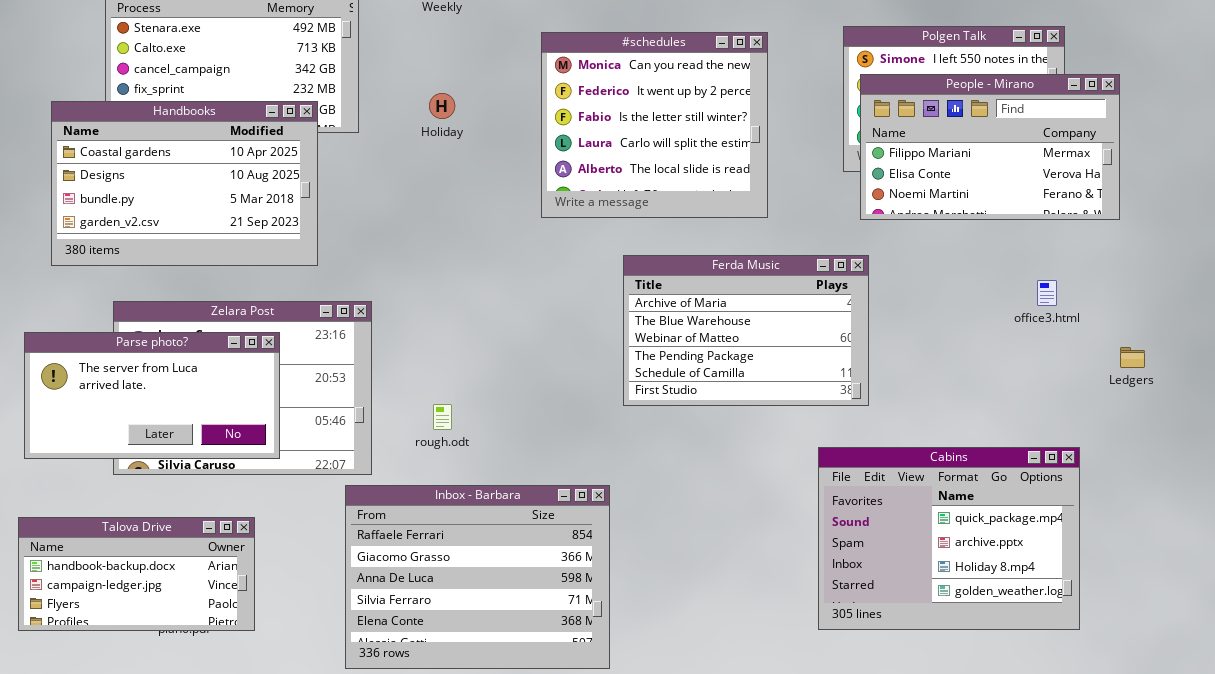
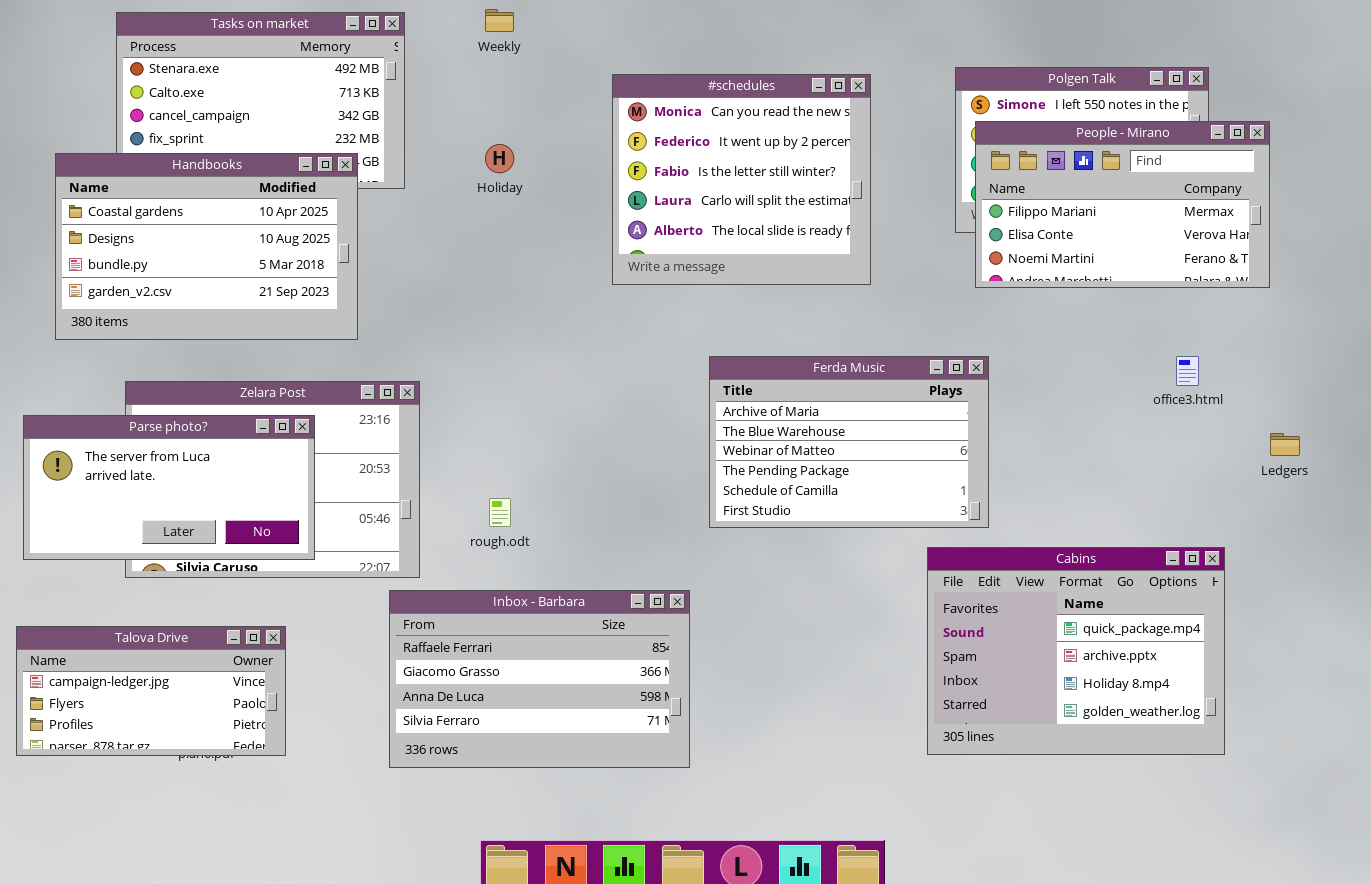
Ferda Music: [623,255,869,406] -> [709,356,989,528], moved
Inbox - Barbara: [345,485,610,669] -> [389,590,690,768], resized
Talova Drive: [18,517,255,631] -> [16,626,286,756], scrolled down 1 row

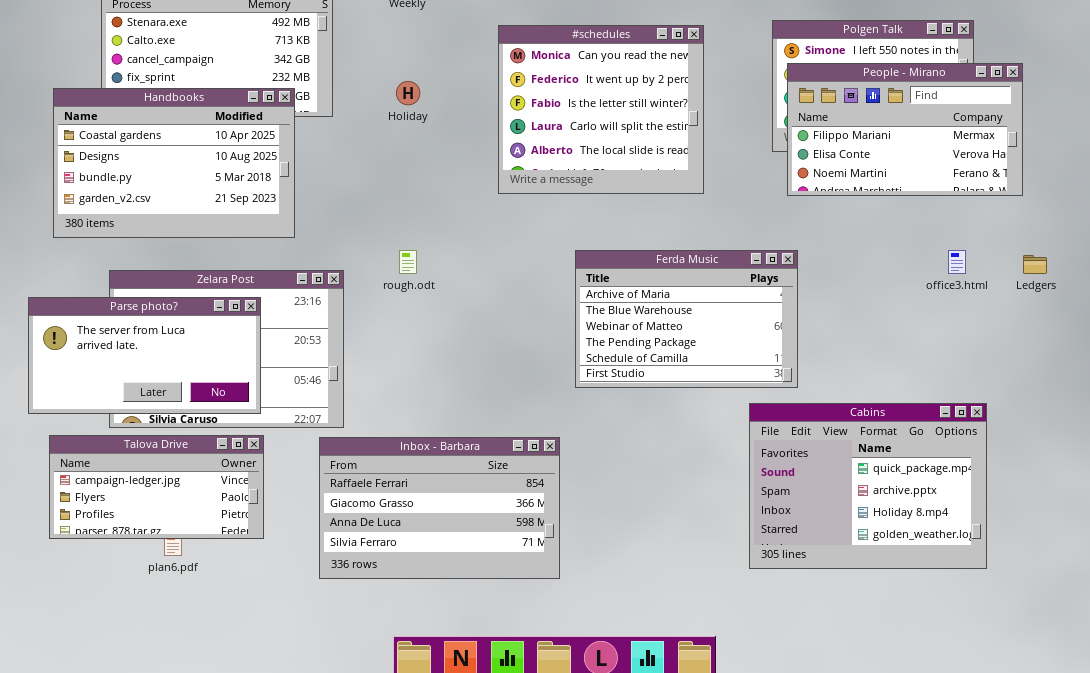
Ledgers: [1270,433,1300,456] -> [1023,255,1047,274], moved
rough.odt: [489,498,511,527] -> [399,250,417,274], moved
Talova Drive: [16,626,286,756] -> [49,435,264,539], moved

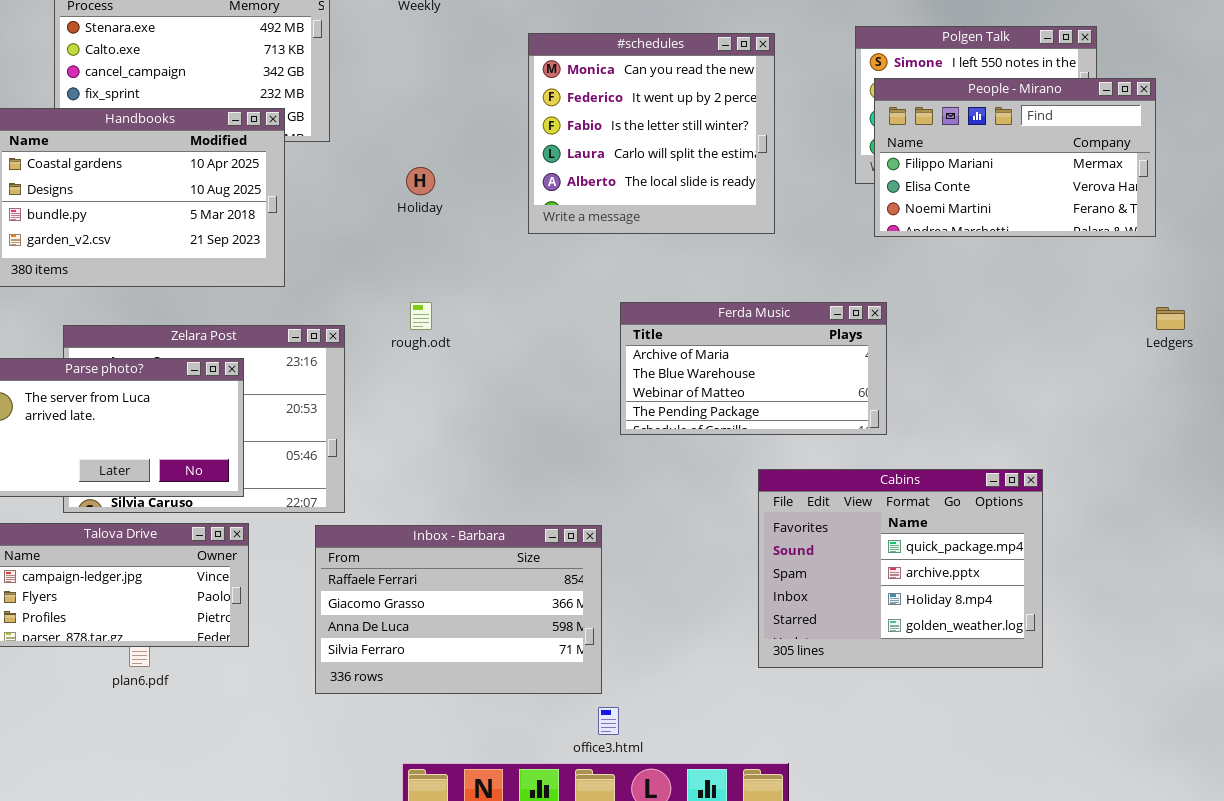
Holiday: [396,81,420,105] -> [406,167,435,195], moved
Ferda Music: [575,250,798,388] -> [620,302,887,435], resized
office3.html: [948,250,966,274] -> [598,707,619,735], moved
Cabins: [749,403,987,569] -> [758,469,1043,668], moved

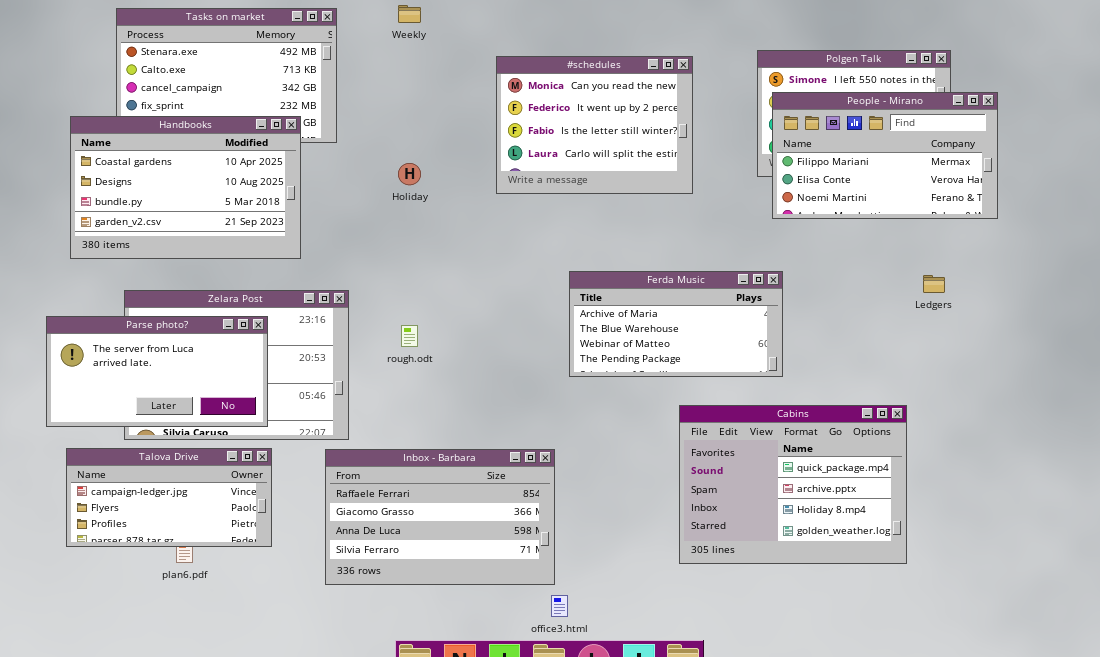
#schedules: [528,33,775,234] -> [496,56,693,194], resized
rough.odt: [410,302,432,330] -> [401,325,418,347], moved
Ledgers: [1156,307,1185,330] -> [923,275,945,293], moved

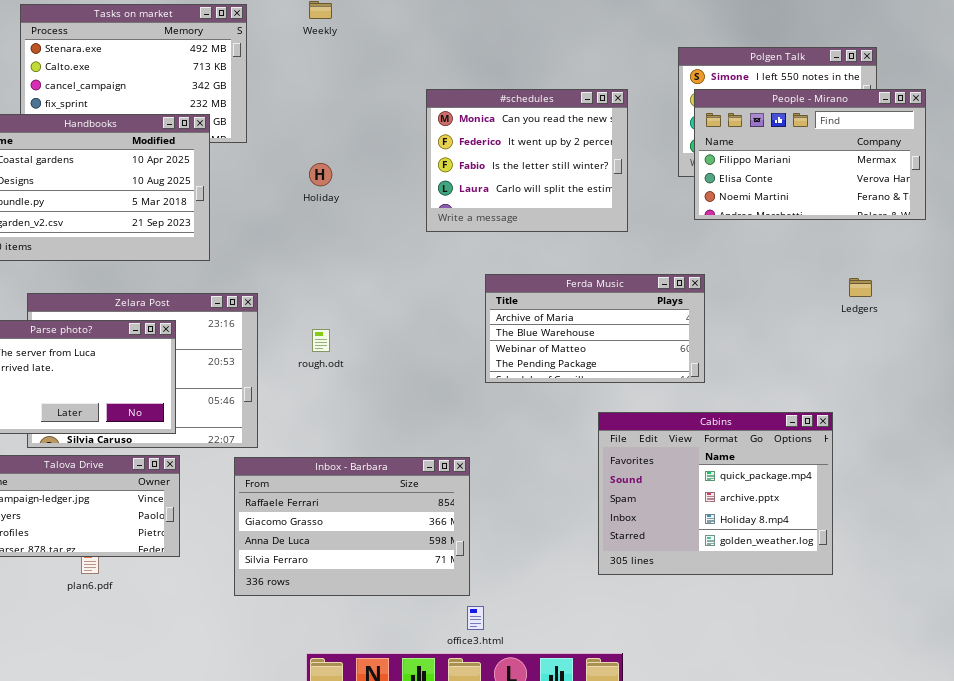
#schedules: [496,56,693,194] -> [426,89,628,232], moved

